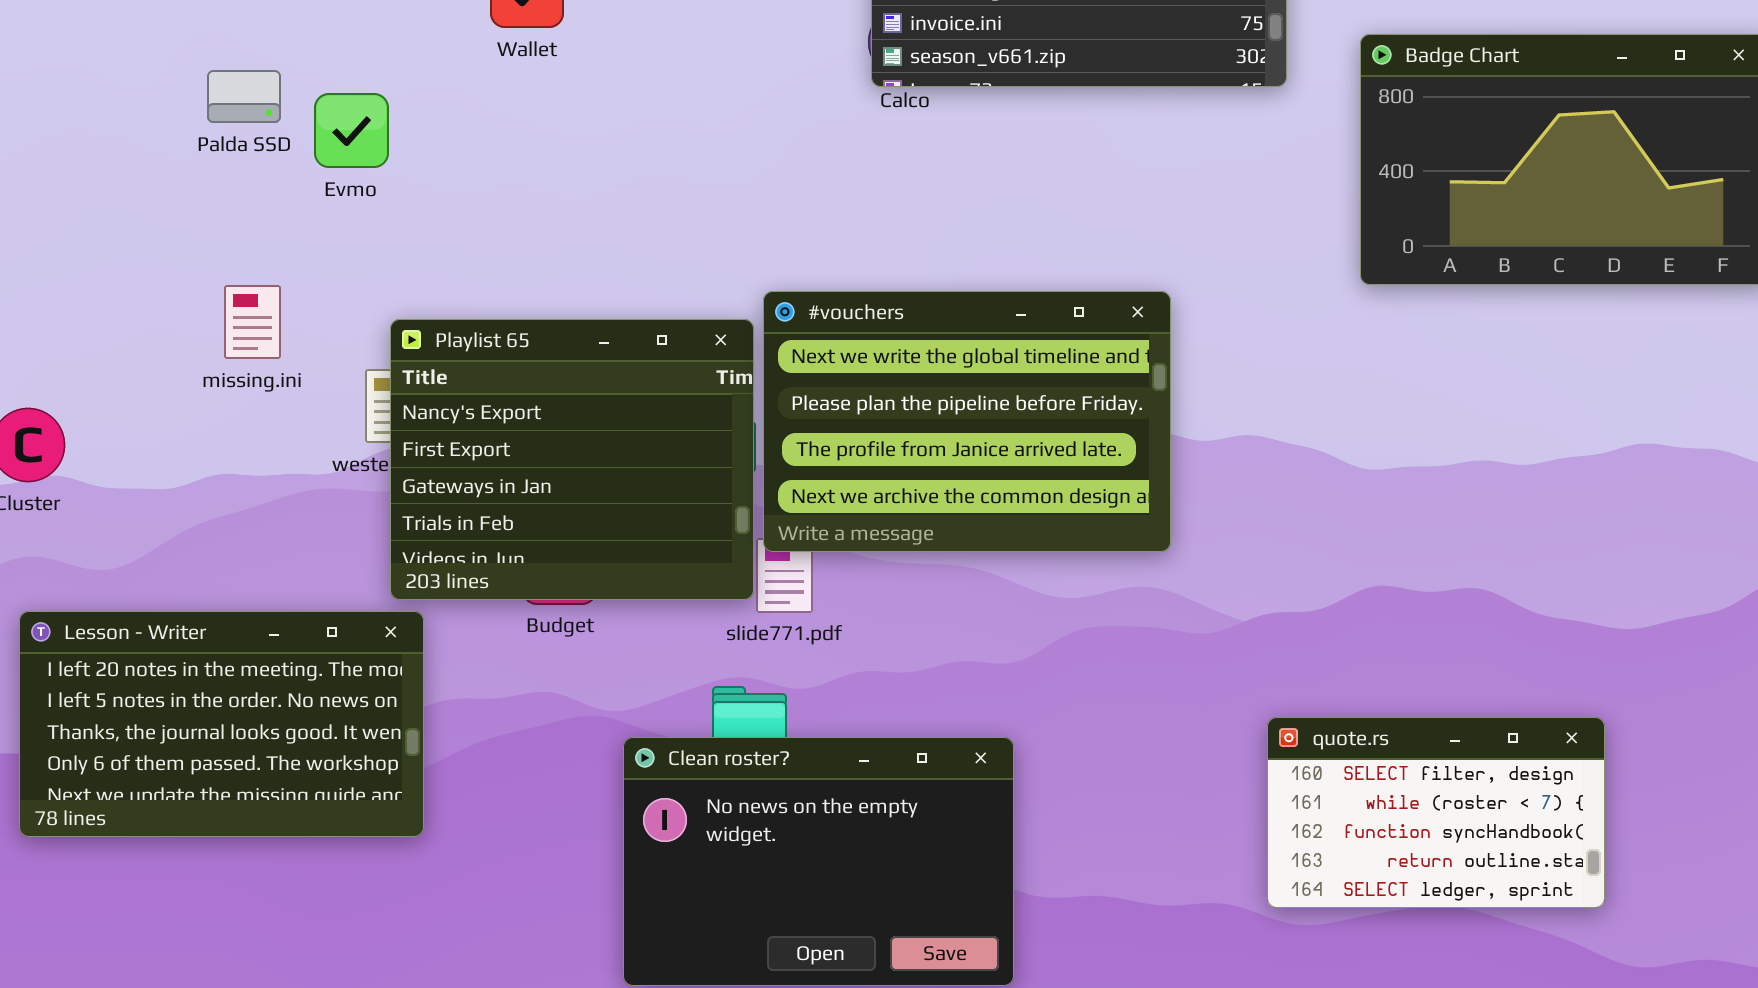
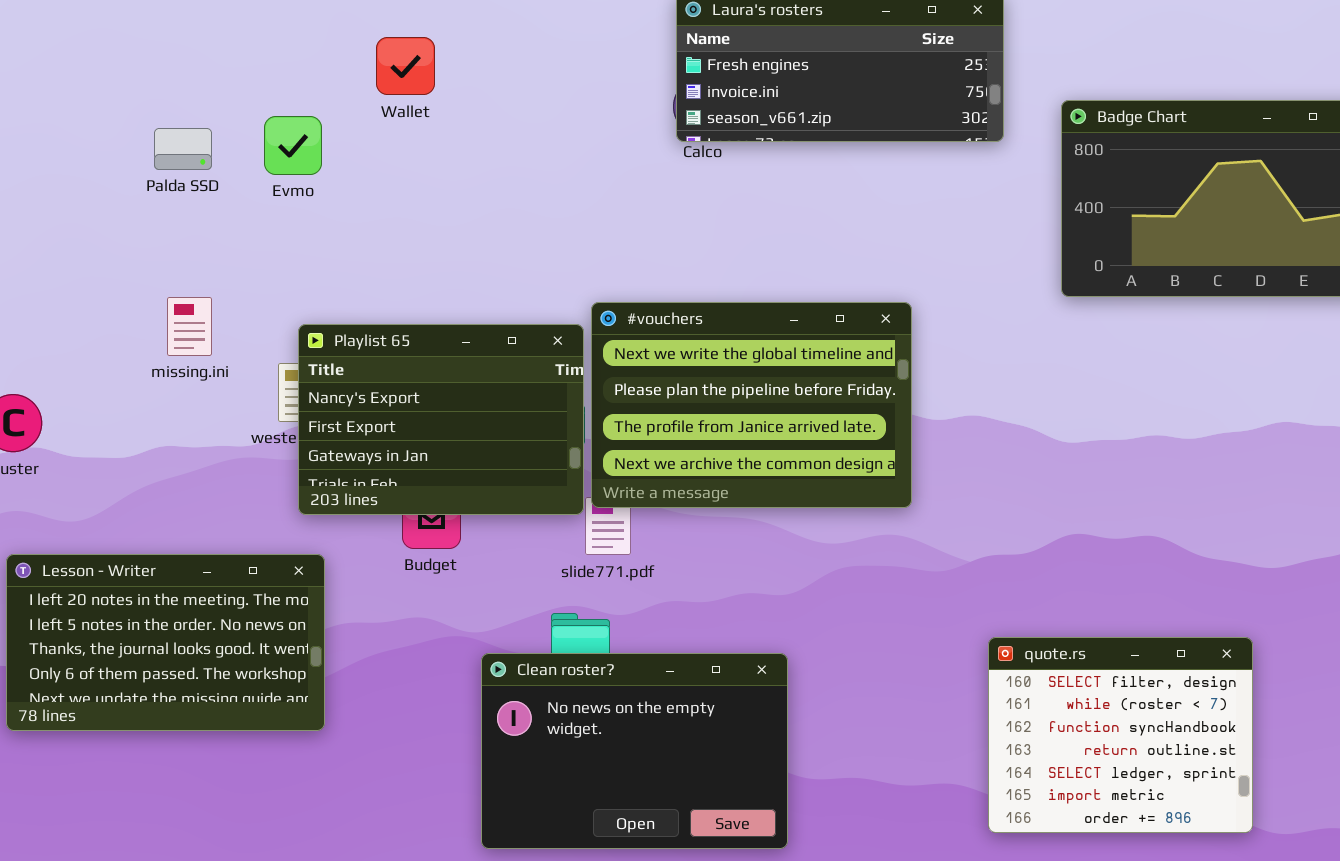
Evmo: [314,93,389,168] -> [264,116,322,175], moved
Playlist 65: [390,319,754,600] -> [298,324,584,515], resized
quote.rs: [1267,717,1605,908] -> [988,637,1253,833], resized

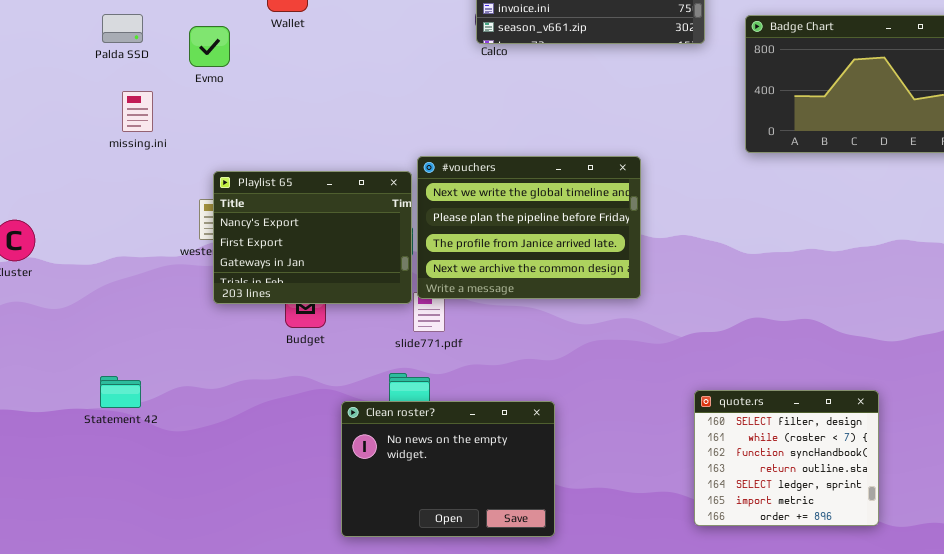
Palda SSD: [154,128,212,170] -> [102,14,143,43], moved
missing.ini: [167,297,212,356] -> [122,91,153,132], moved
Lesson - Writer: [6,554,325,731] -> none, closed

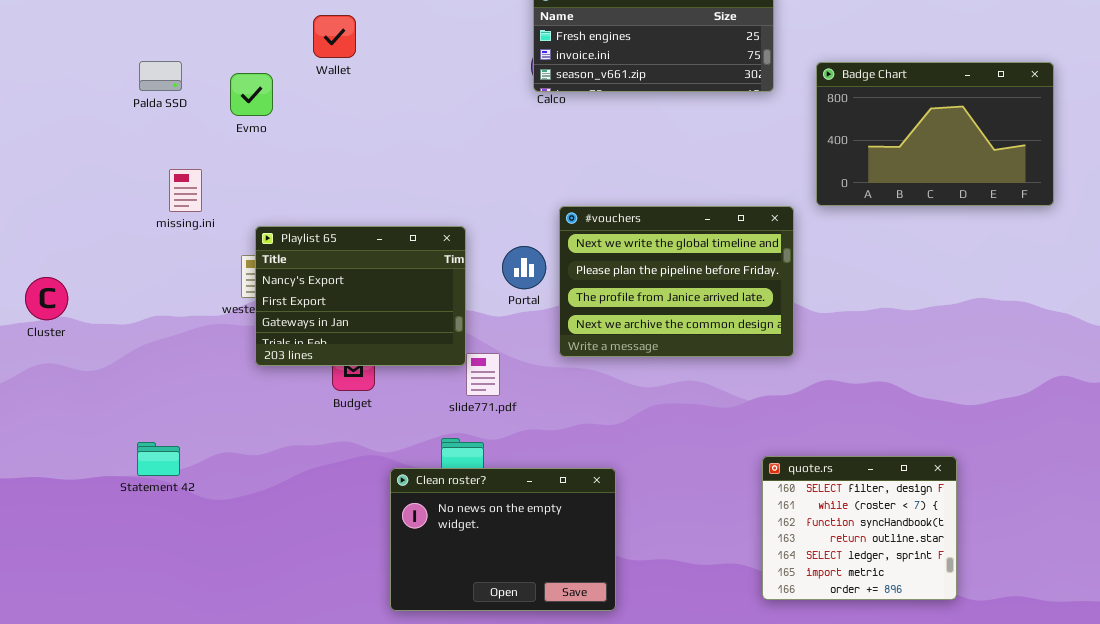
missing.ini: [122,91,153,132] -> [169,169,202,212], moved
#vouchers: [417,156,641,299] -> [559,206,794,357], moved

